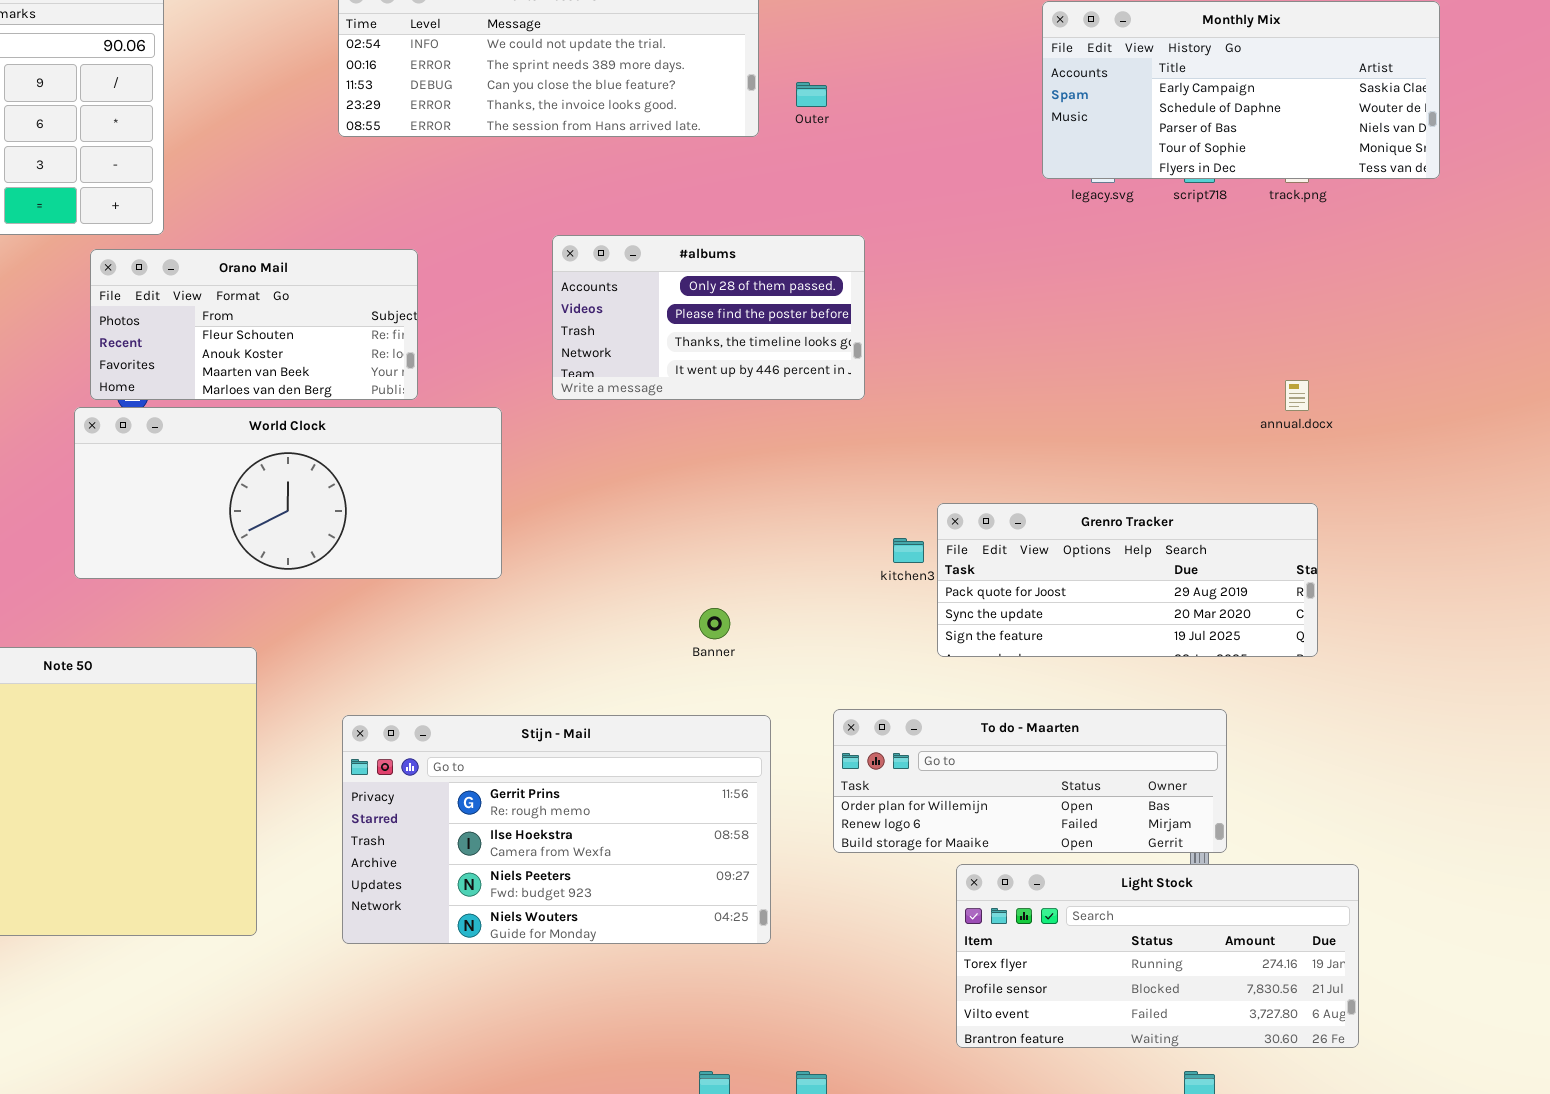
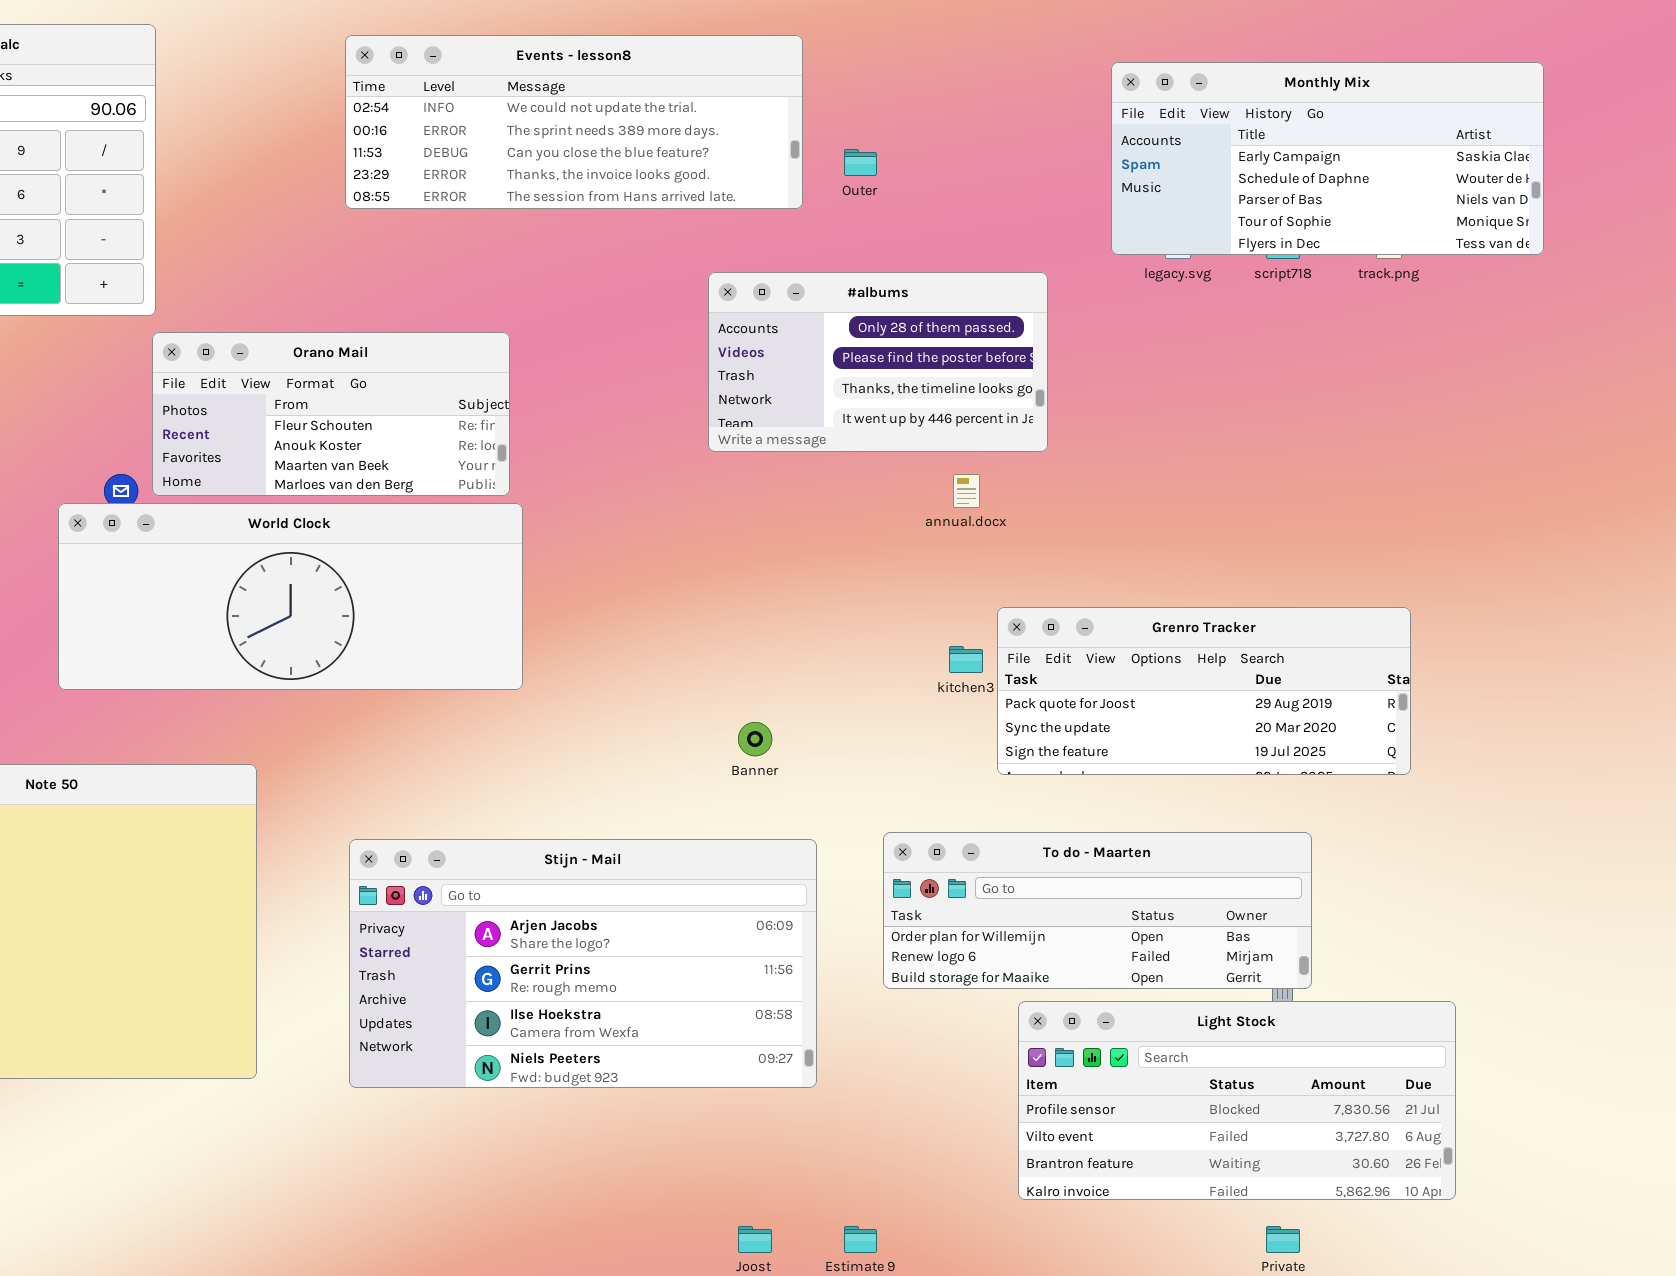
#albums: [552,235,865,400] -> [708,272,1048,452], moved
Orano Mail: [90,249,418,400] -> [152,332,510,496], moved
annual.docx: [1285,380,1309,411] -> [953,474,980,508], moved
Stijn - Mail: [342,715,771,944] -> [349,839,817,1088], scrolled up 1 row
Light Stock: [956,864,1359,1048] -> [1018,1001,1456,1200], scrolled down 1 row

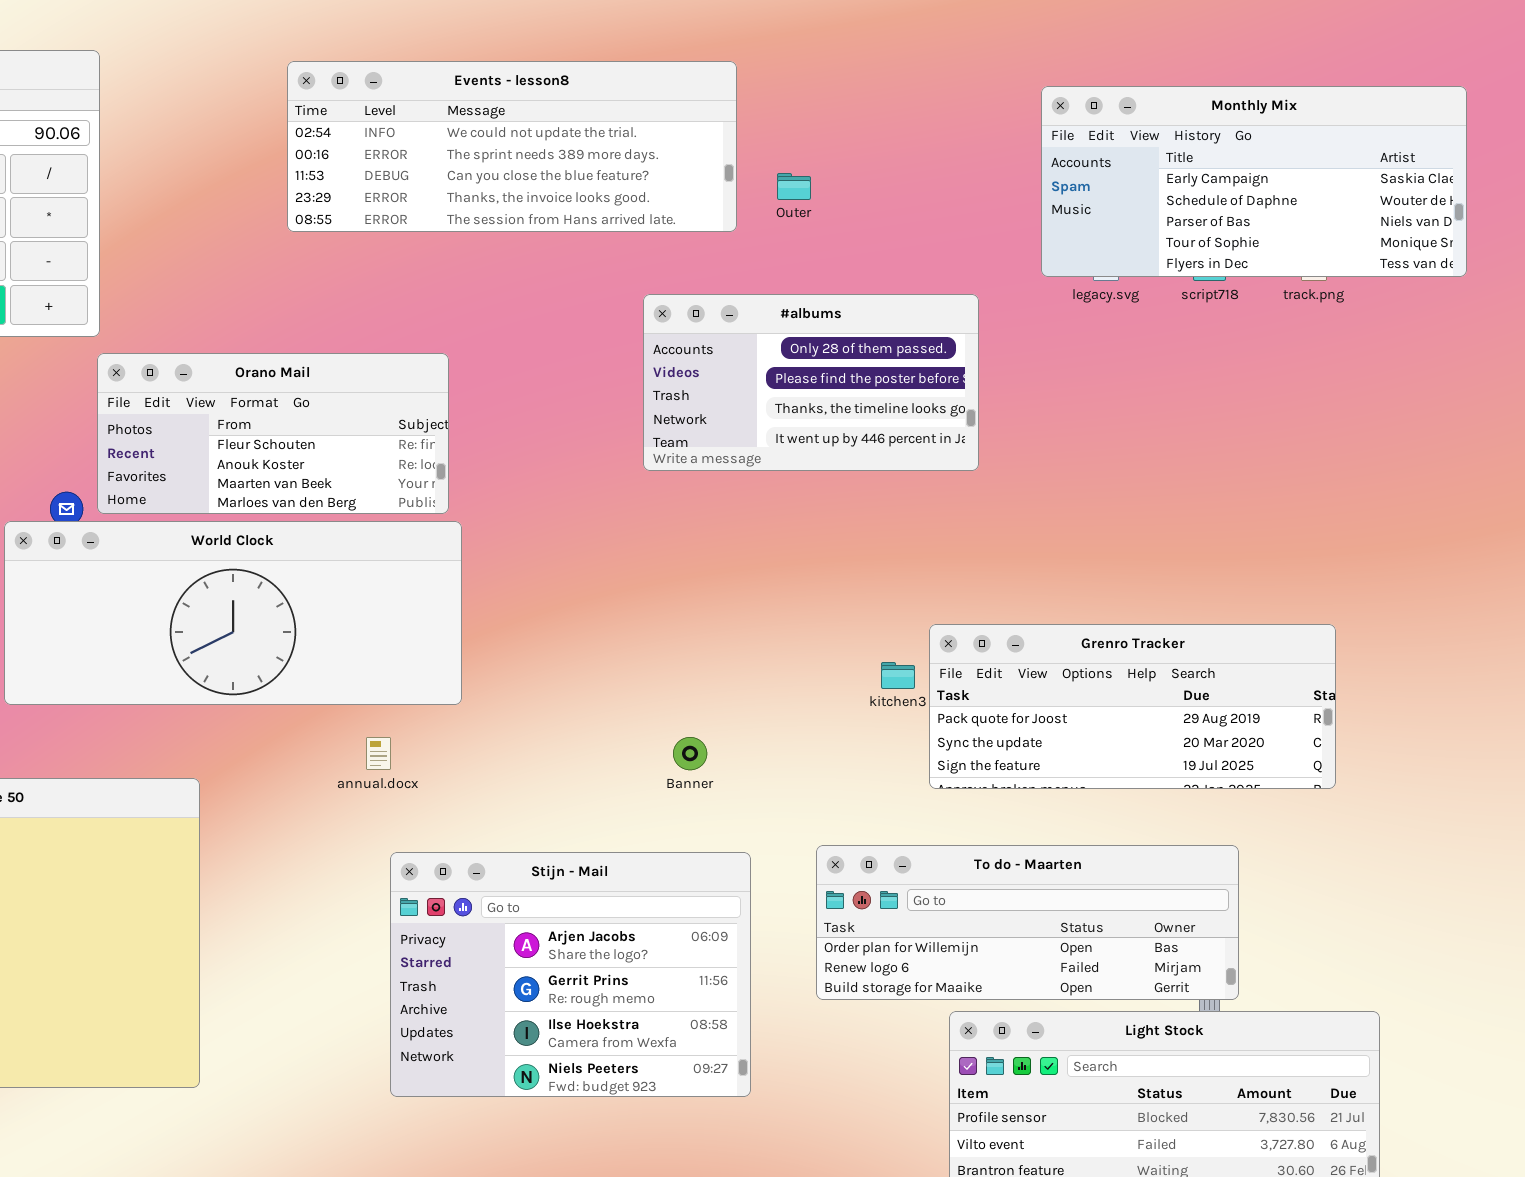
annual.docx: [953,474,980,508] -> [366,737,391,770], moved
Stijn - Mail: [349,839,817,1088] -> [390,852,751,1097], resized

